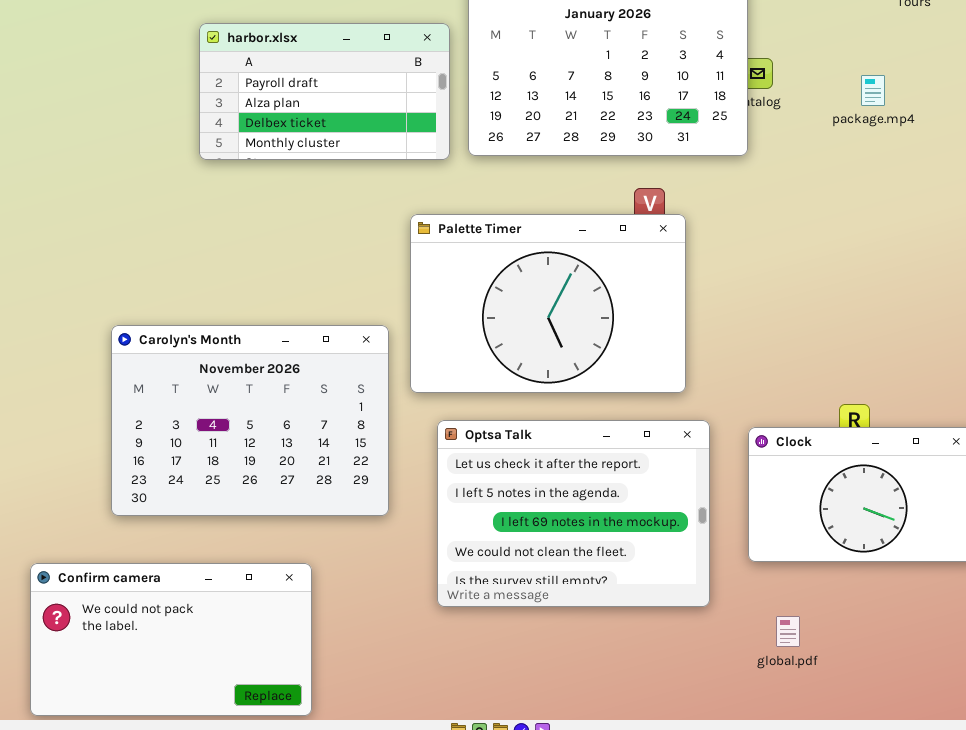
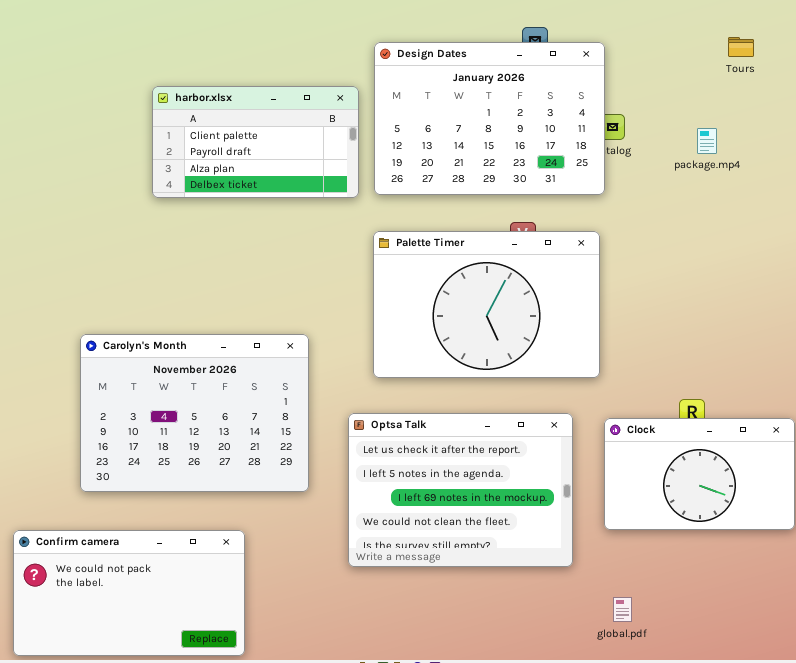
harbor.xlsx: [199,23,450,160] -> [152,86,359,198], scrolled up 1 row
Palette Timer: [410,214,686,393] -> [373,231,600,378], moved
global.pdf: [776,616,800,647] -> [613,597,632,622], moved

